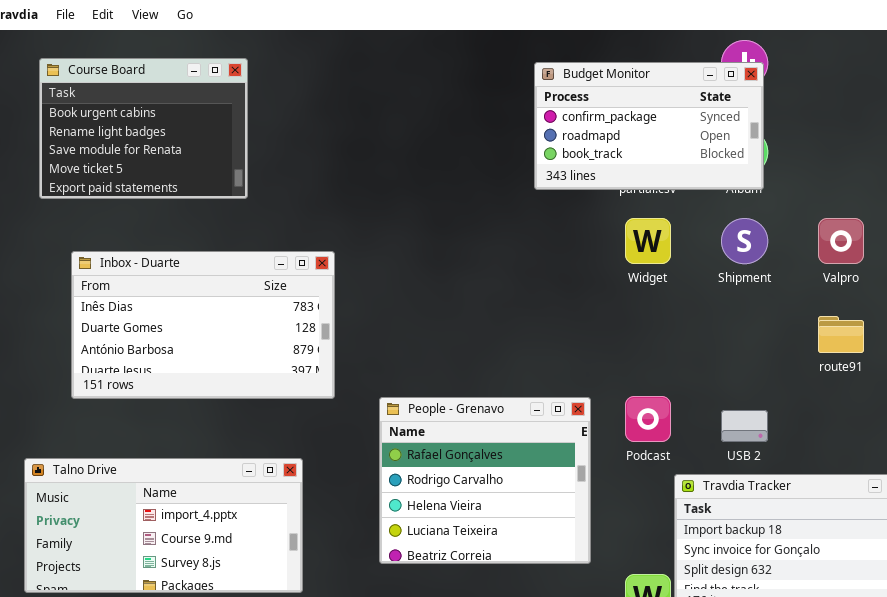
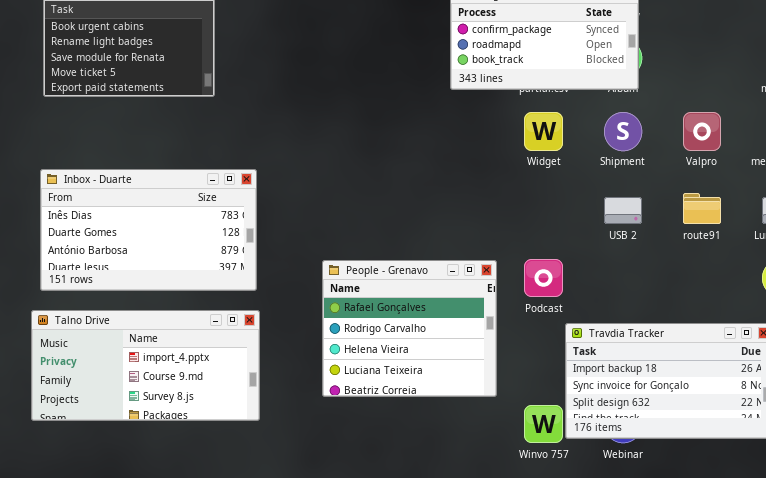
Inbox - Duarte: [71,251,335,399] -> [40,169,257,291], moved
USB 2: [721,410,768,442] -> [604,197,642,224], moved

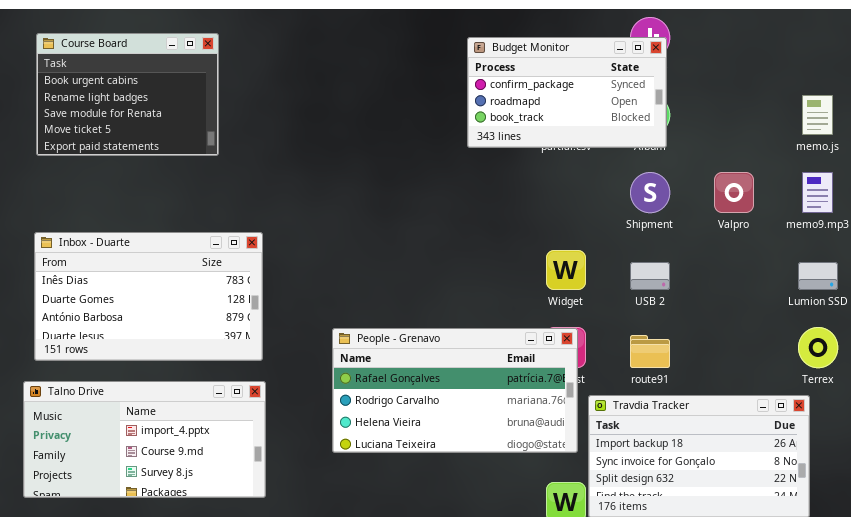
Widget: [524,112,563,151] -> [546,250,586,290], moved
route91: [683,193,721,224] -> [630,335,670,368], moved
People - Grenavo: [322,260,497,397] -> [332,328,578,453], resized

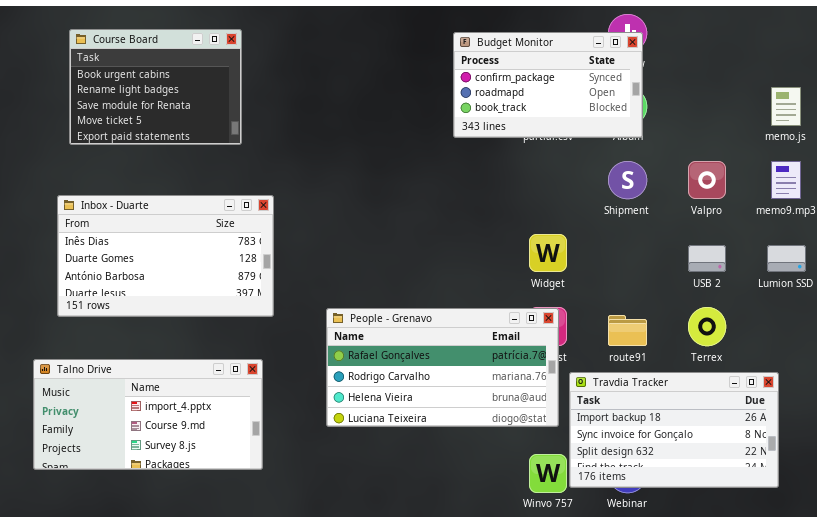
Course Board: [36,33,219,156] -> [69,29,242,145], moved
Inbox - Duarte: [34,232,263,361] -> [57,195,274,317], moved
USB 2: [630,262,670,290] -> [688,245,726,272], moved
Terrex: [798,327,838,368] -> [688,307,726,346], moved

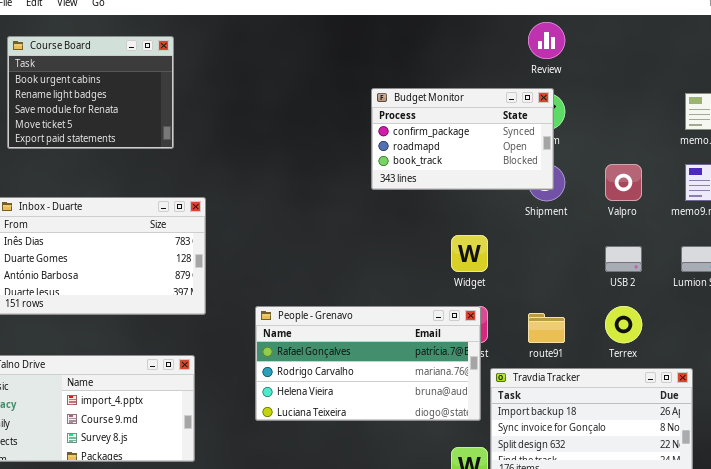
Budget Monitor: [453,32,643,138] -> [371,88,554,190], moved

